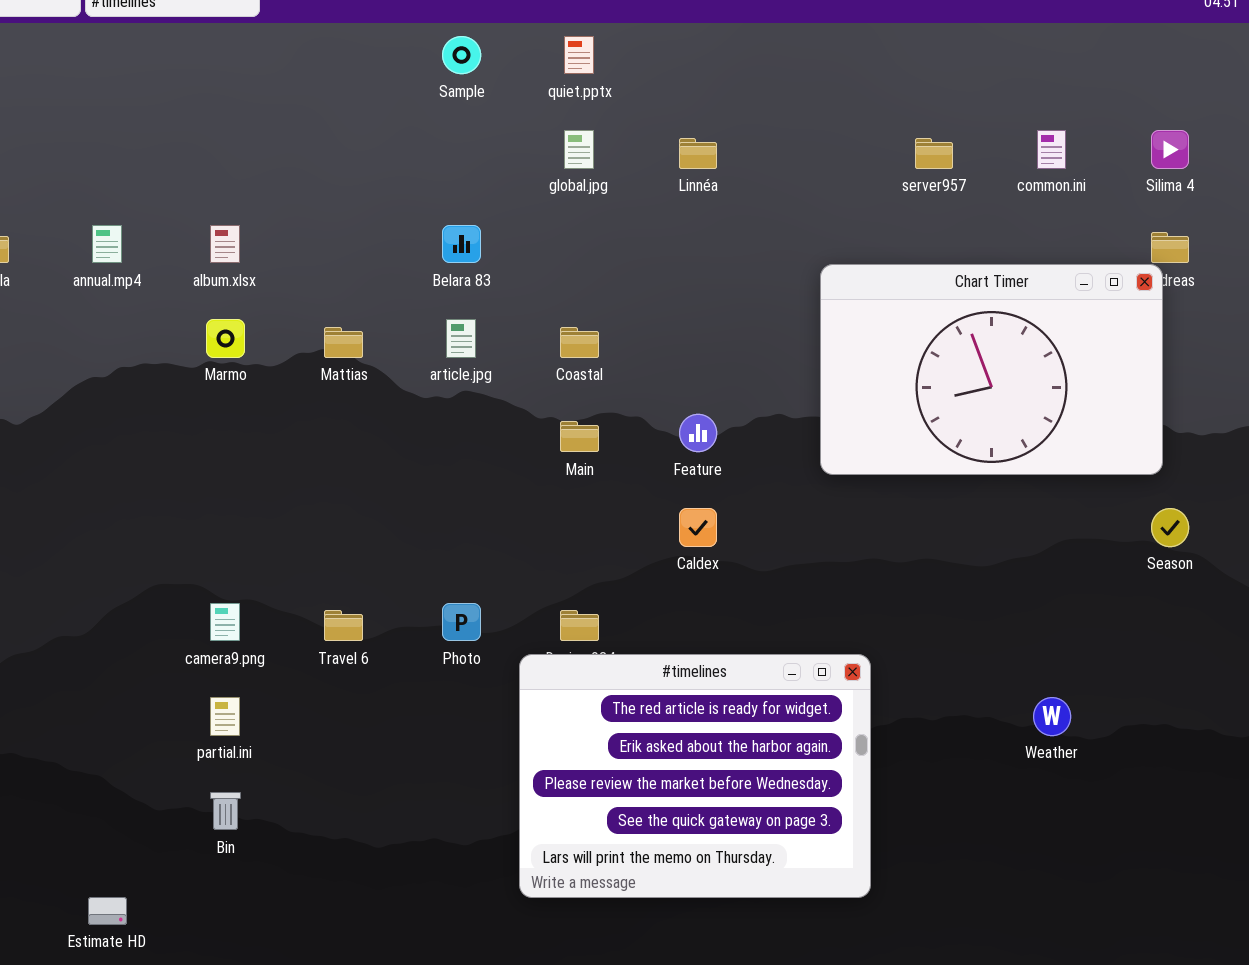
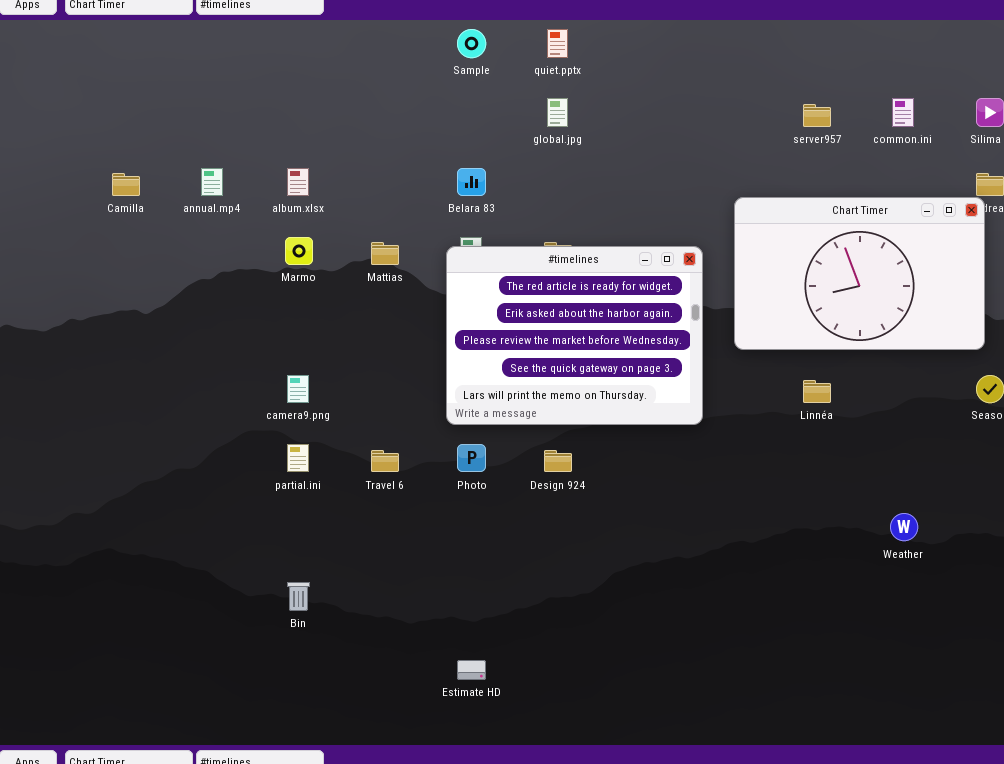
Linnéa: [679,138,717,169] -> [803,380,831,403], moved
camera9.png: [210,603,240,641] -> [287,375,309,403], moved
#timelines: [519,654,871,898] -> [446,246,703,425], moved
partial.ini: [210,697,240,736] -> [287,444,309,472], moved
Estimate HD: [88,897,127,925] -> [457,660,486,680], moved

